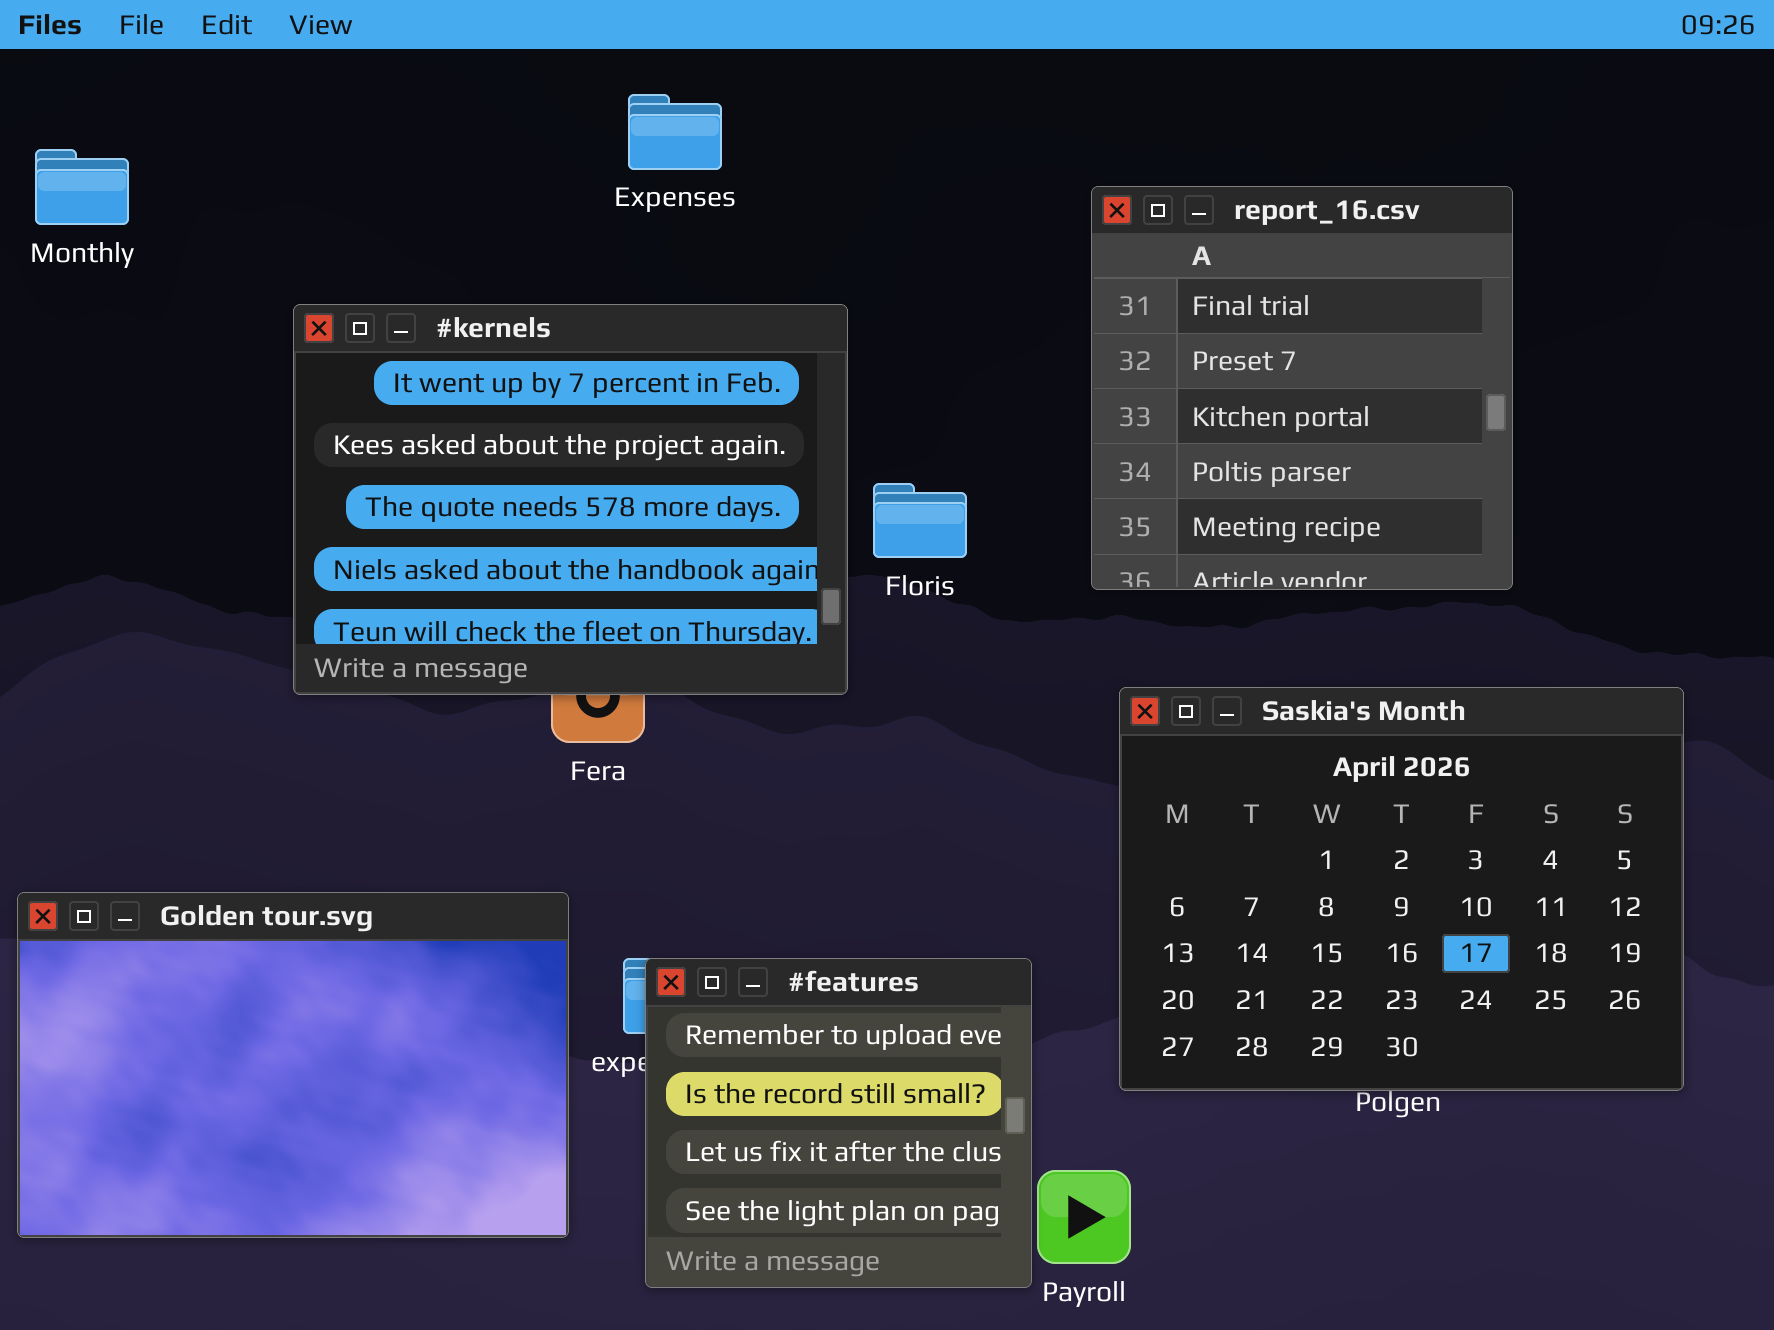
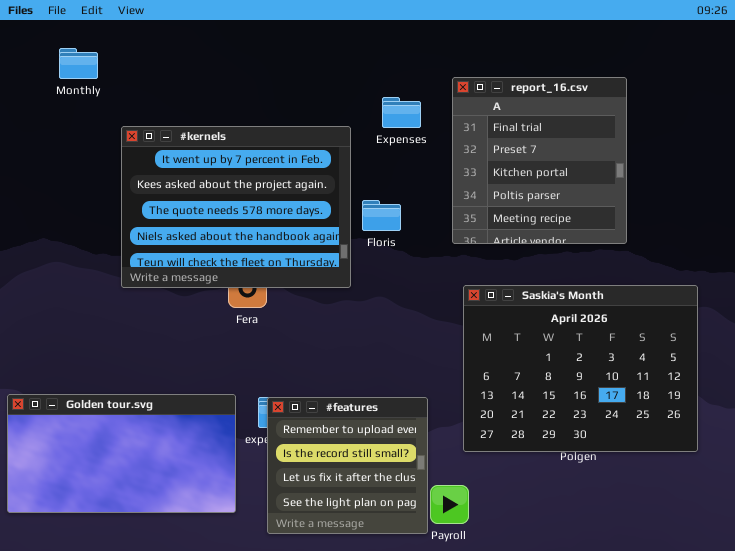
Expenses: [628,94,722,170] -> [382,97,421,128], moved
Monthly: [35,149,129,225] -> [59,48,98,79], moved
Golden tour.svg: [17,892,569,1238] -> [7,394,236,513], resized

